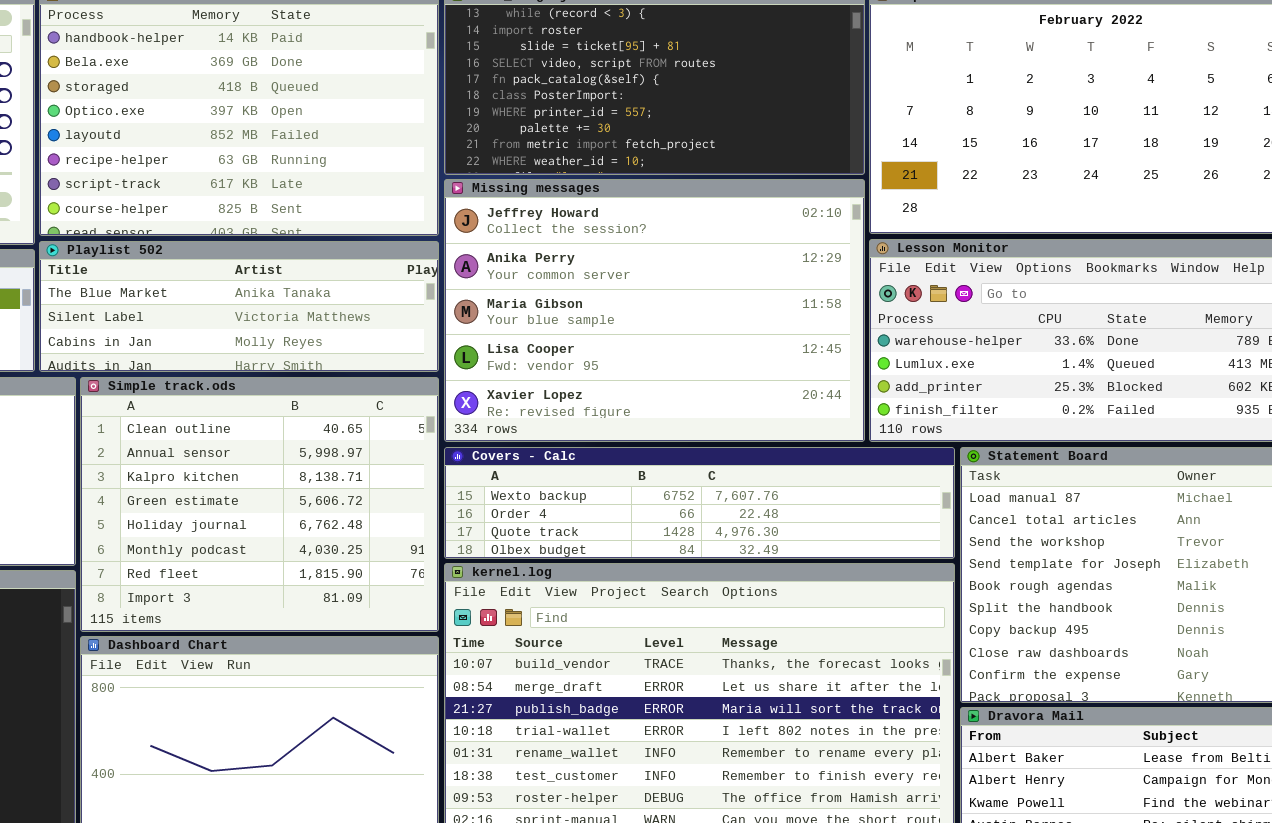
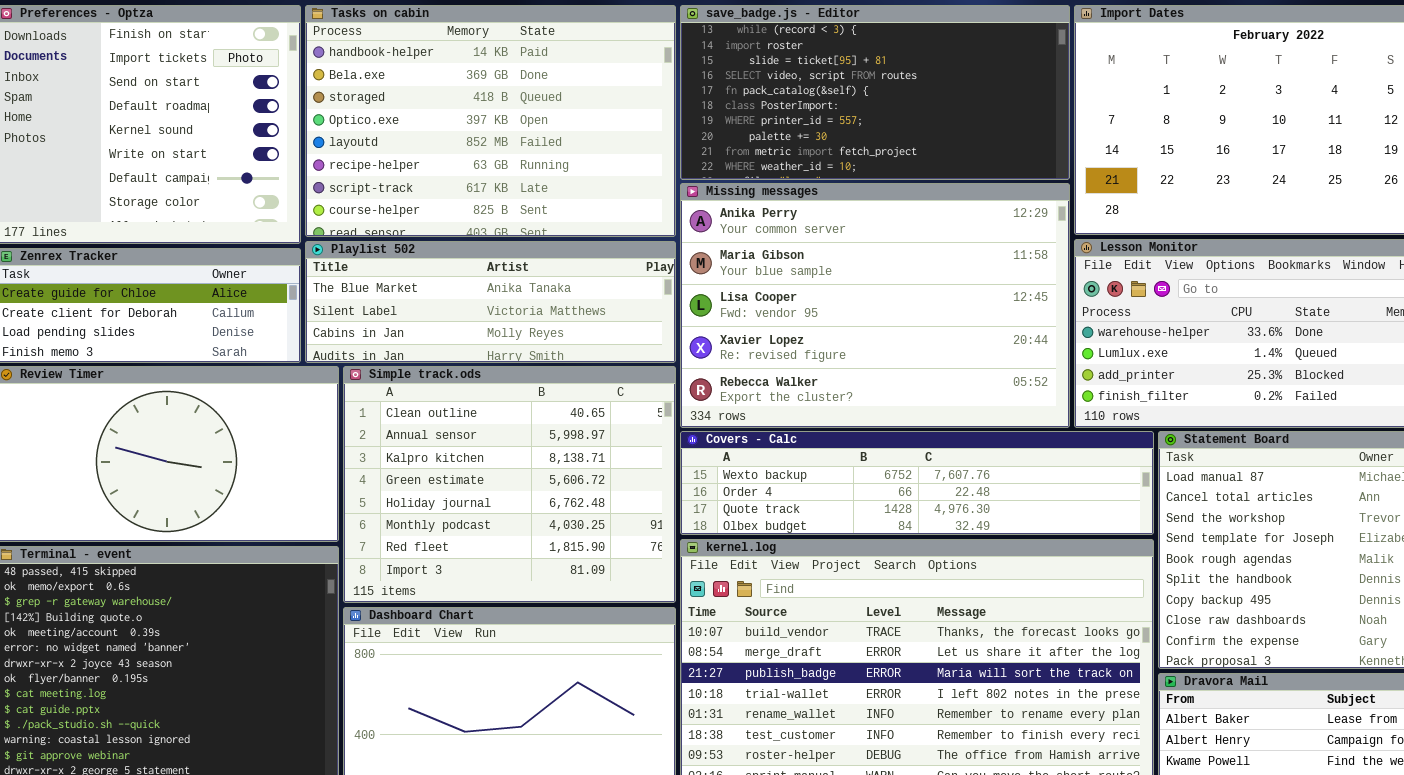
Missing messages: [444,179,865,442] -> [680,183,1070,428], scrolled down 1 row

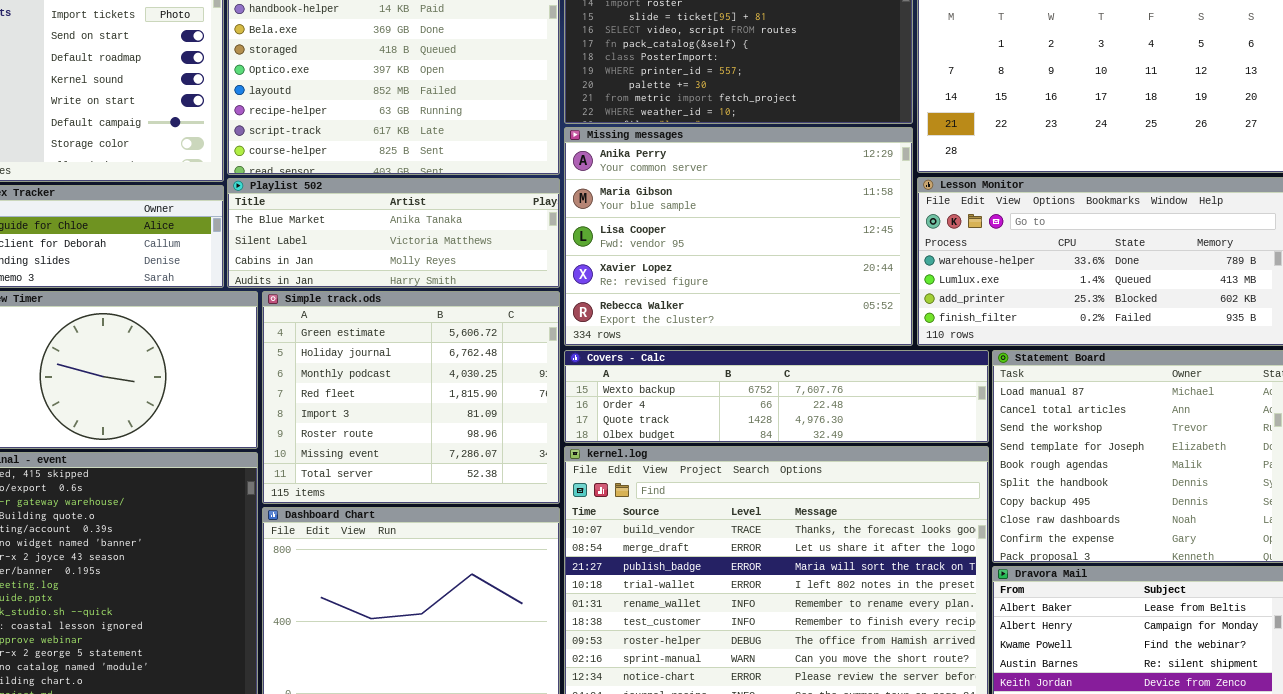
Simple track.ods: [343,366,676,603] -> [262,291,560,504], scrolled down 3 rows

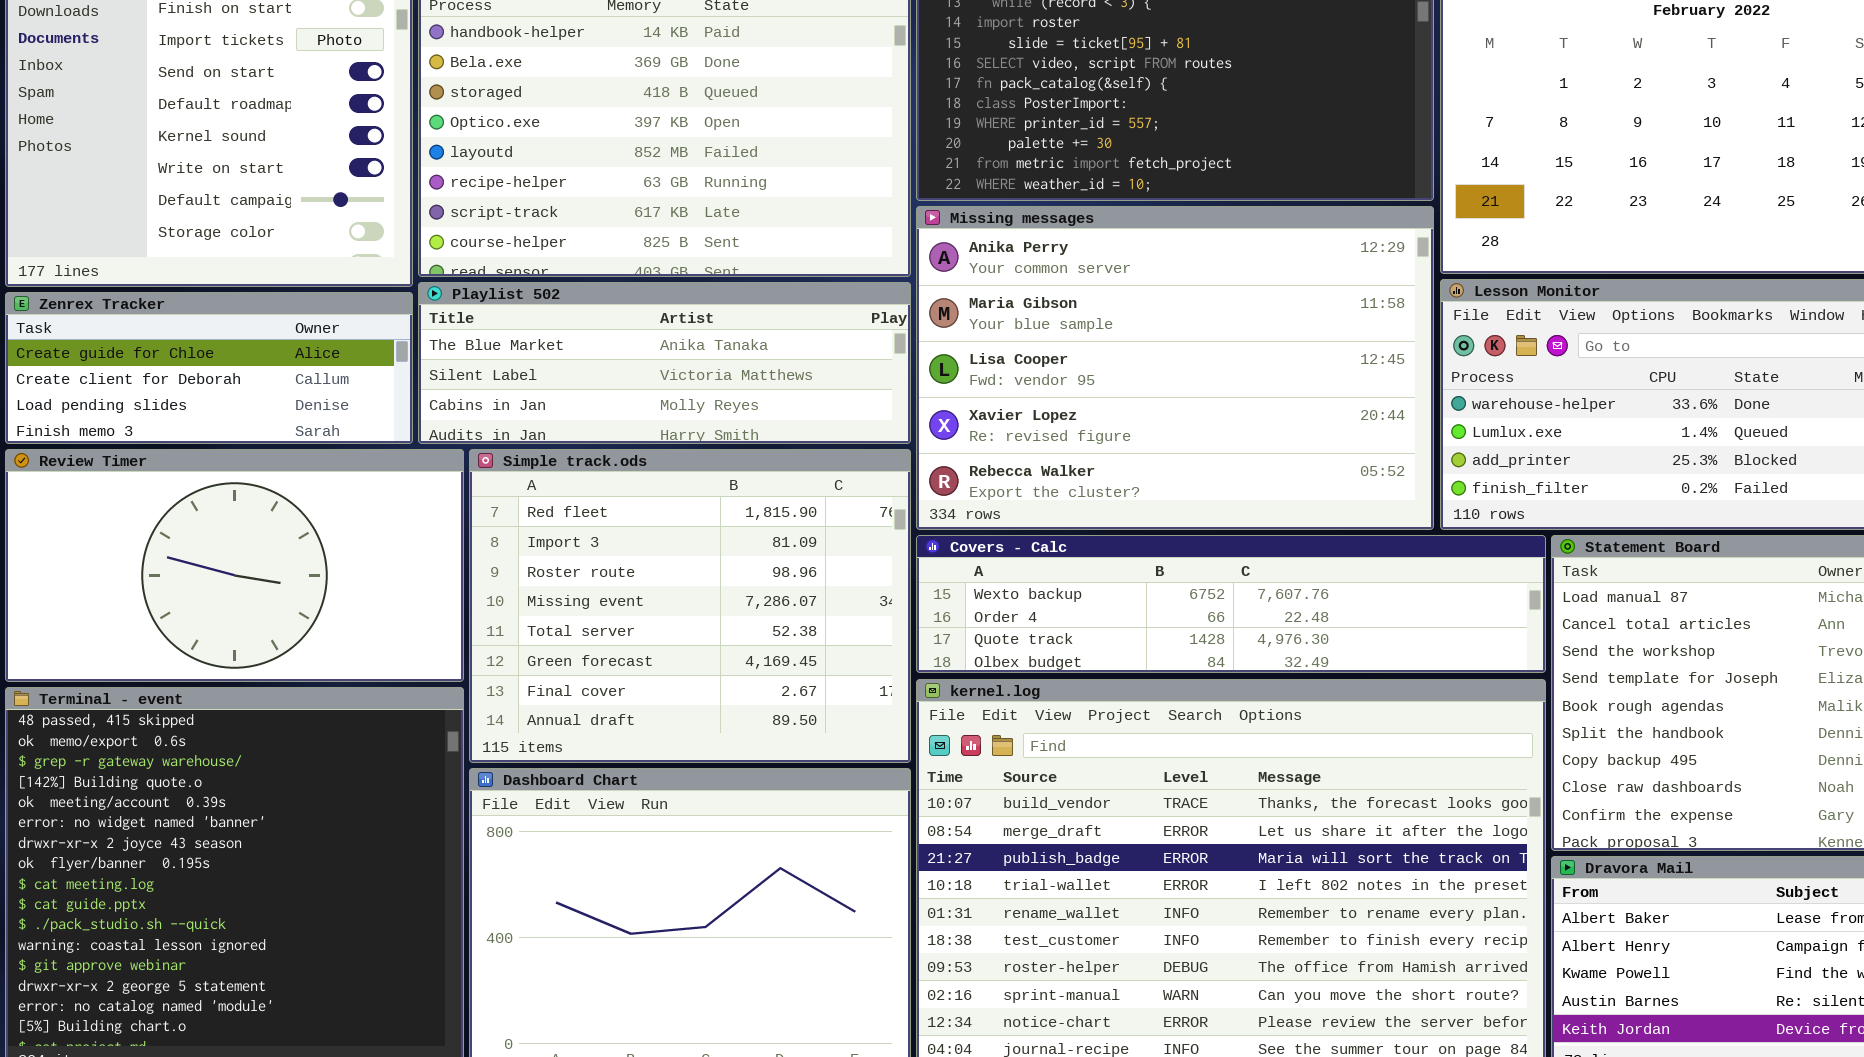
Simple track.ods: [262,291,560,504] -> [469,449,911,763], scrolled down 3 rows

